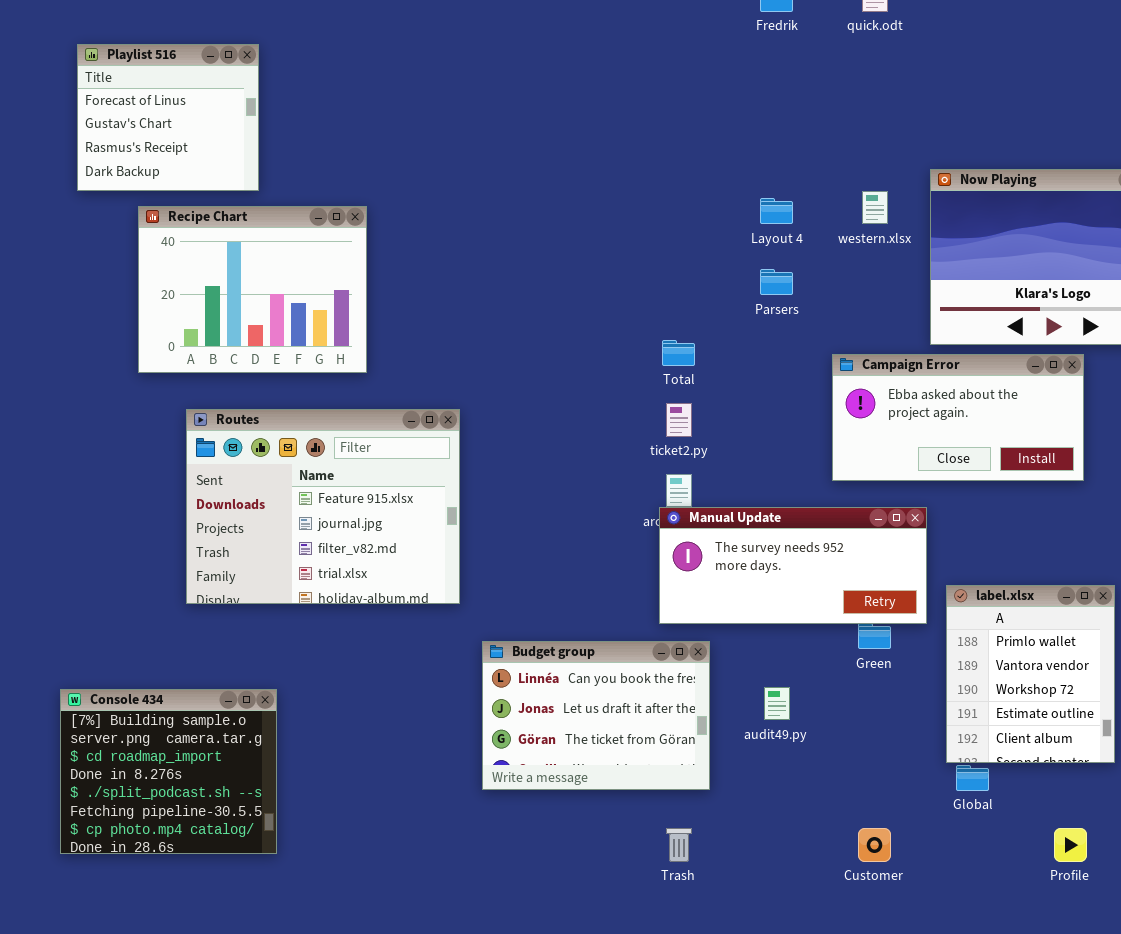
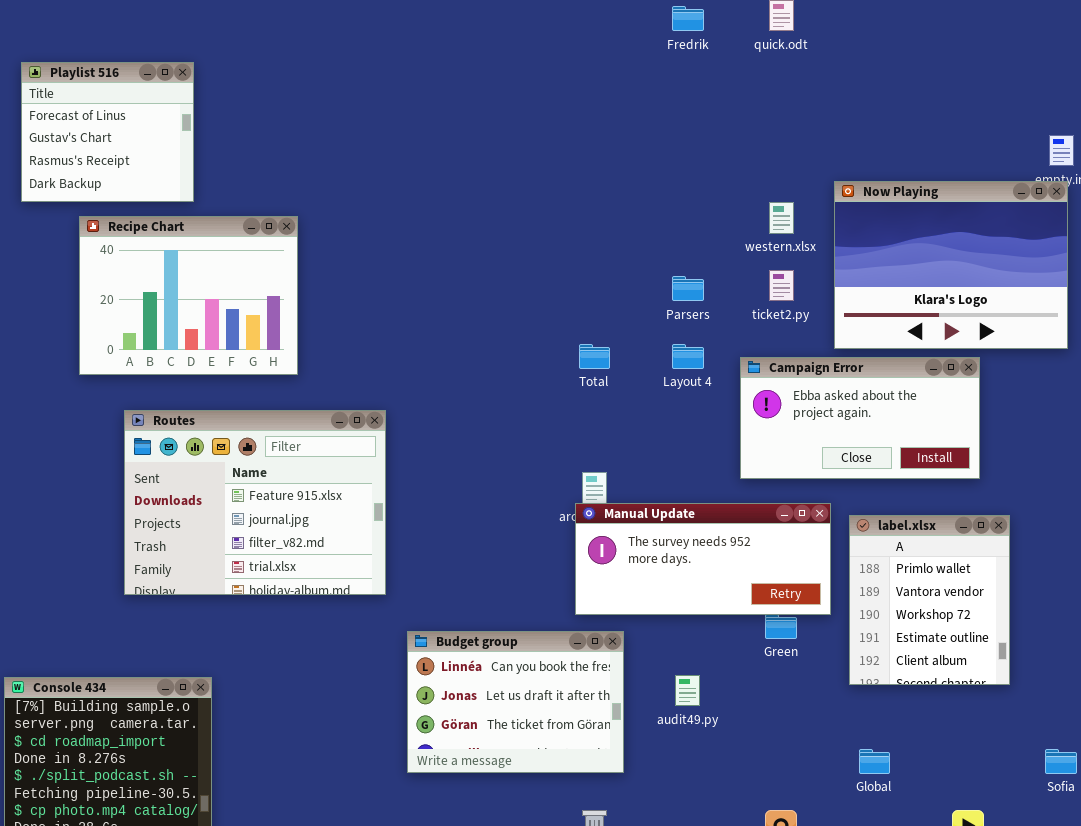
Layout 4: [760,198,793,224] -> [672,344,704,369], moved
ticket2.py: [666,403,692,437] -> [769,270,794,301], moved
label.xlsx: [946,585,1115,763] -> [849,515,1010,685], moved

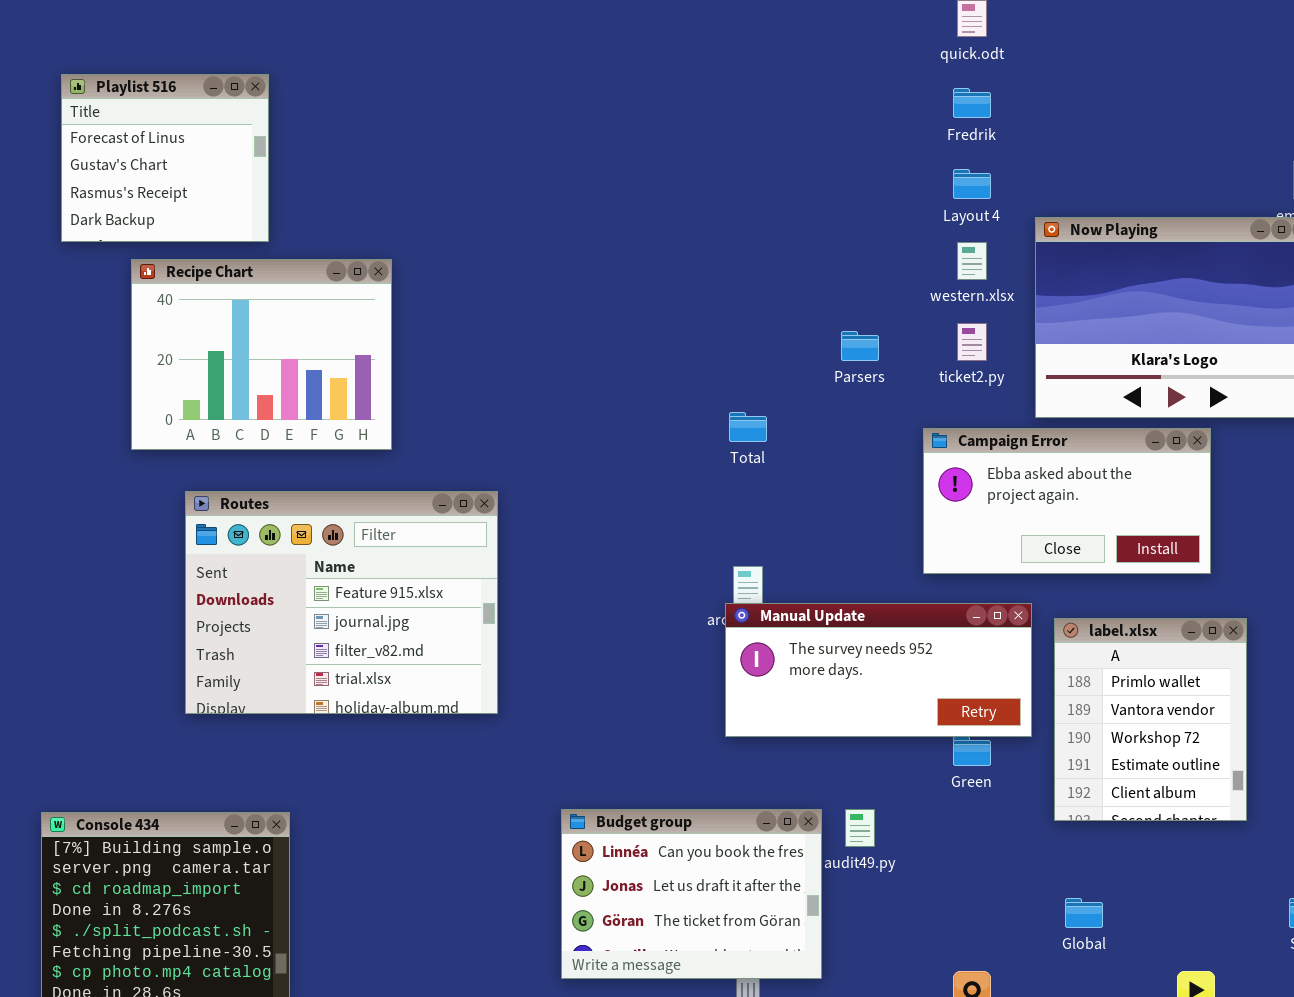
Fredrik: [672,6,704,31] -> [953,88,991,118], moved
Layout 4: [672,344,704,369] -> [953,169,991,199], moved
Budget group: [407,631,624,773] -> [561,809,822,979], moved

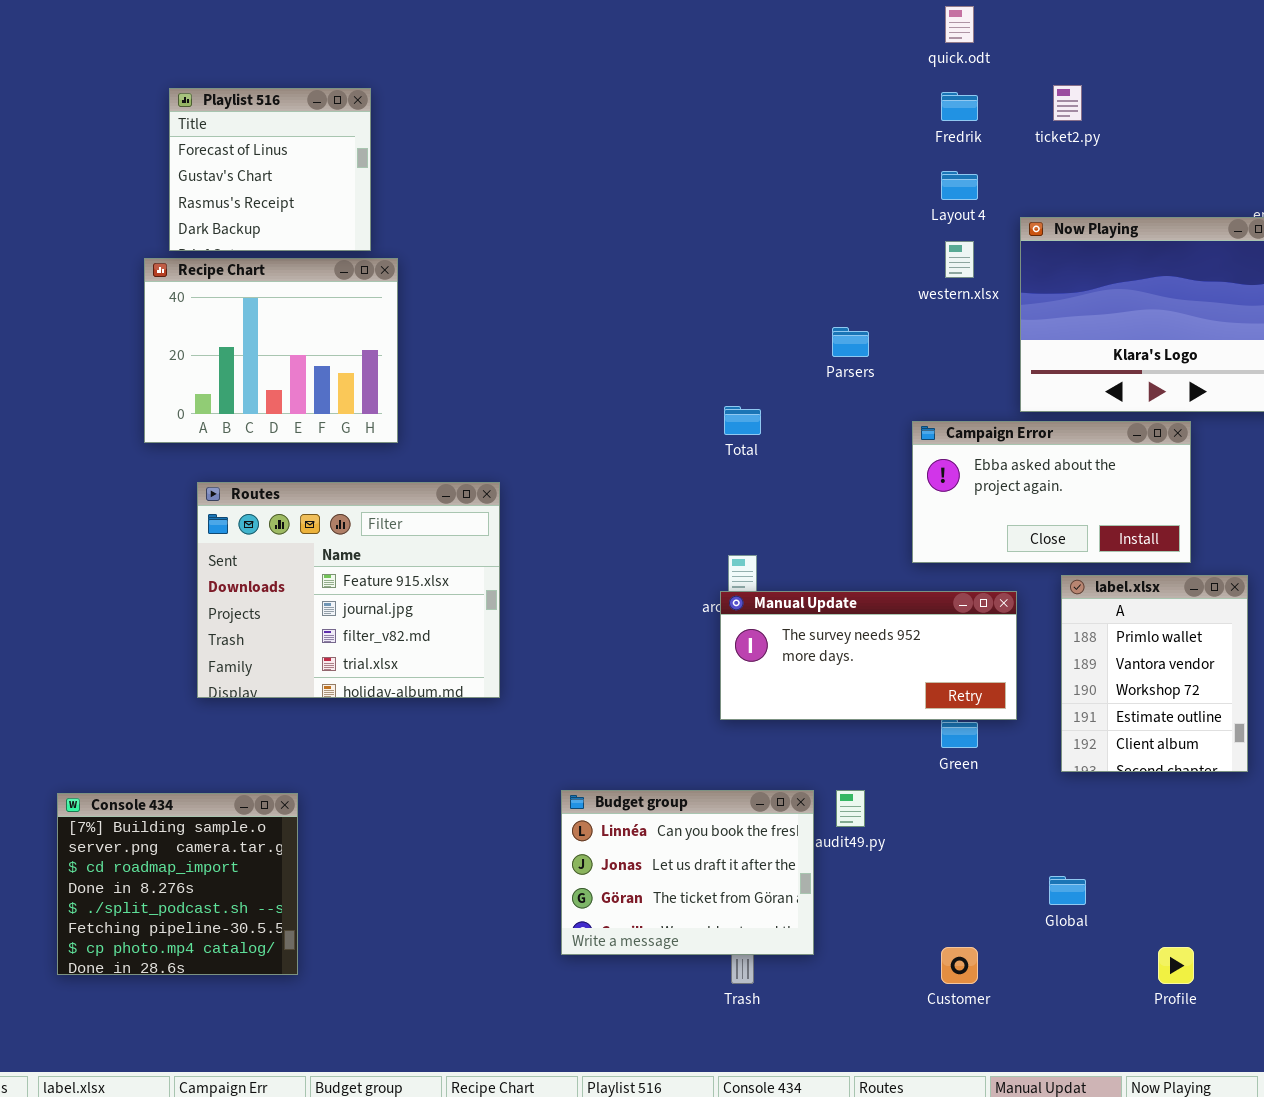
Playlist 516: [61,74,269,242] -> [169,88,371,251], moved
ticket2.py: [957,323,987,361] -> [1053,85,1082,121], moved
label.xlsx: [1054,618,1247,821] -> [1061,575,1248,772], moved

